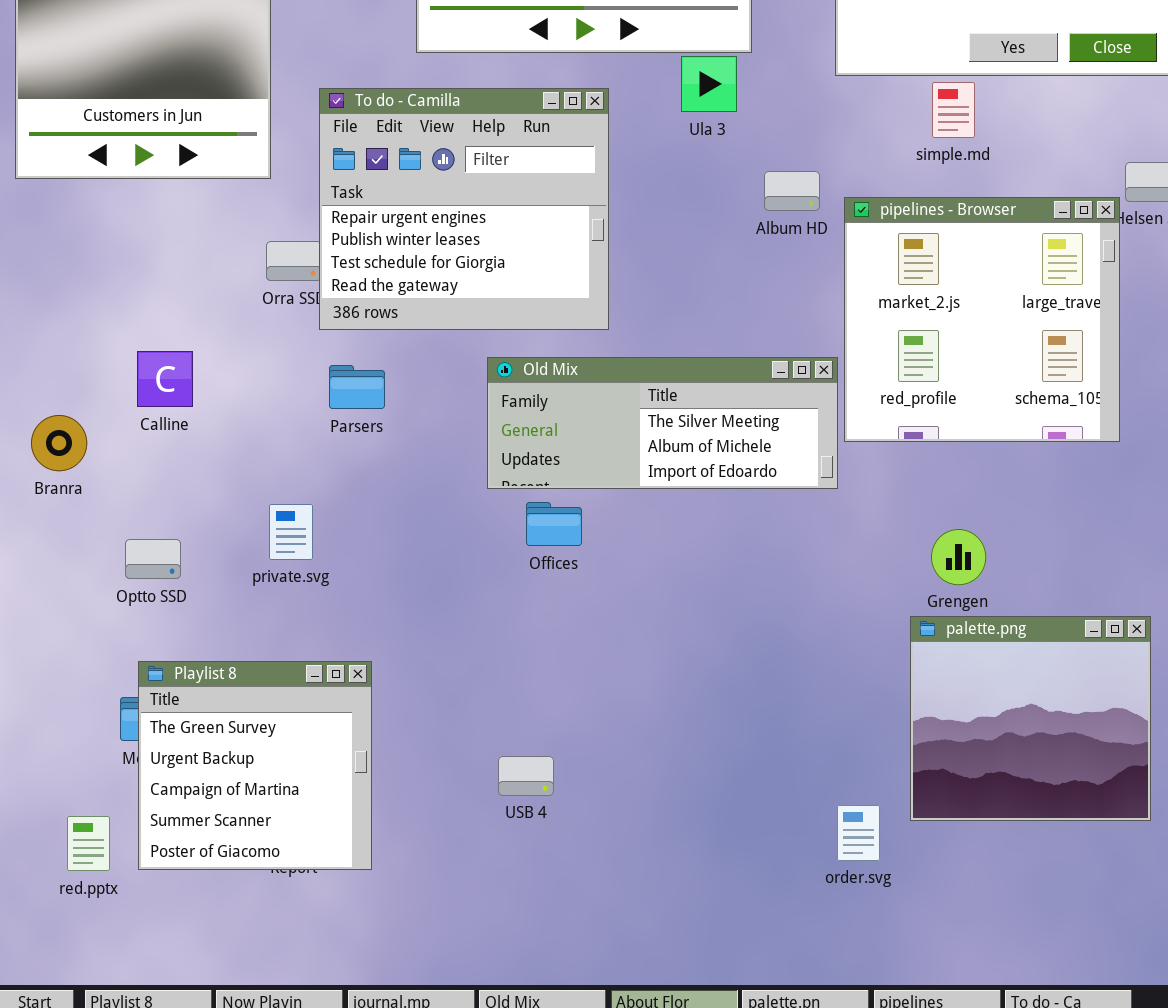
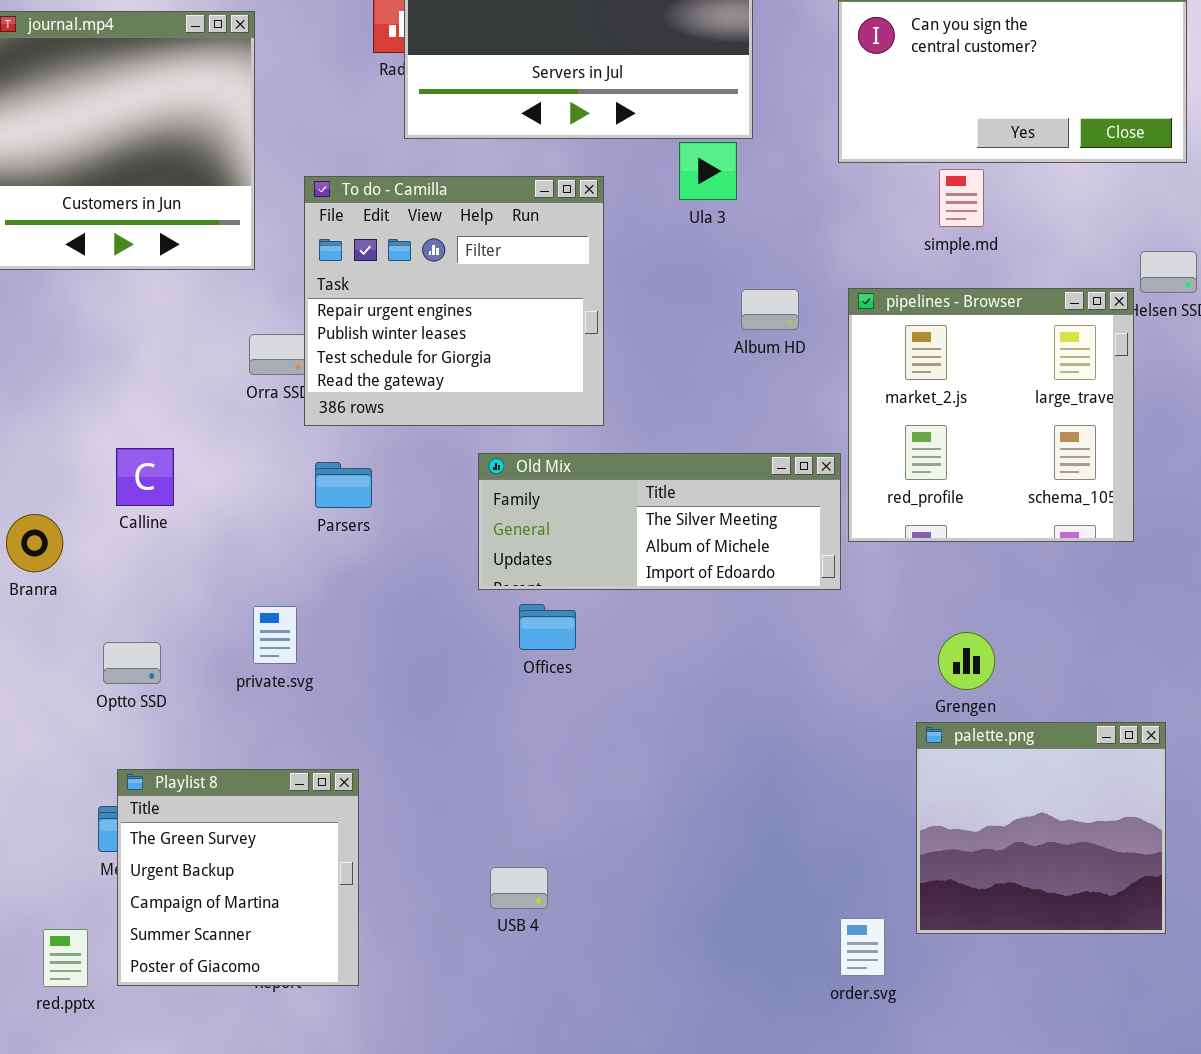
Album HD: [764,171,820,211] -> [741,289,799,330], moved

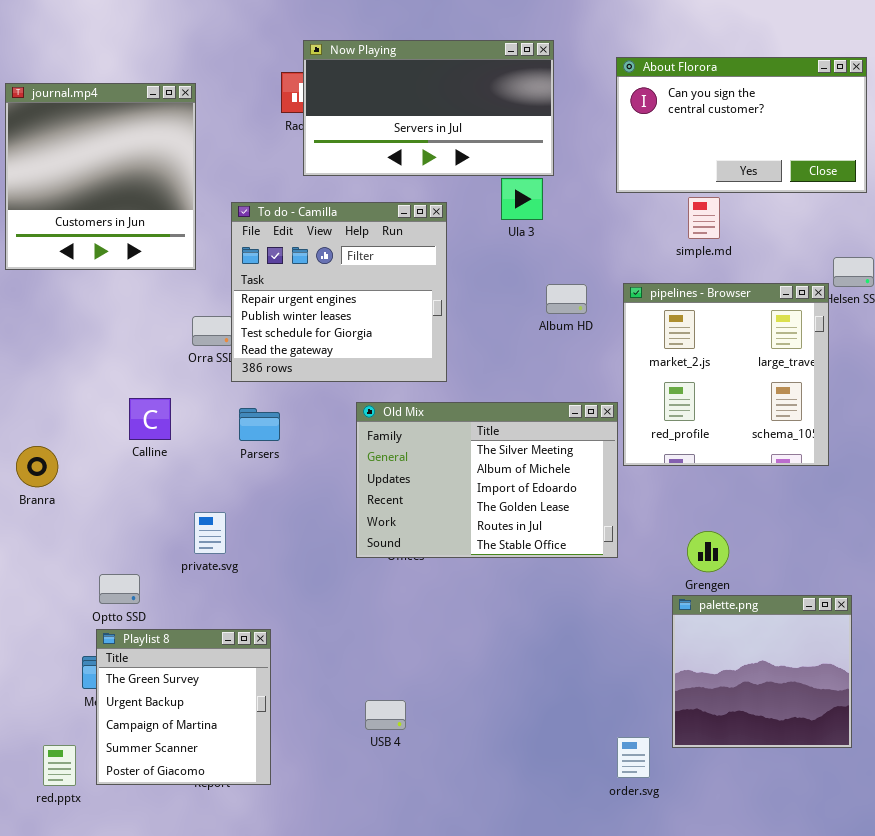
Calline: [116,448,174,506] -> [129,398,171,440], moved
Old Mix: [478,453,841,590] -> [356,402,618,558], resized
Optto SSD: [103,642,161,684] -> [99,574,140,604], moved

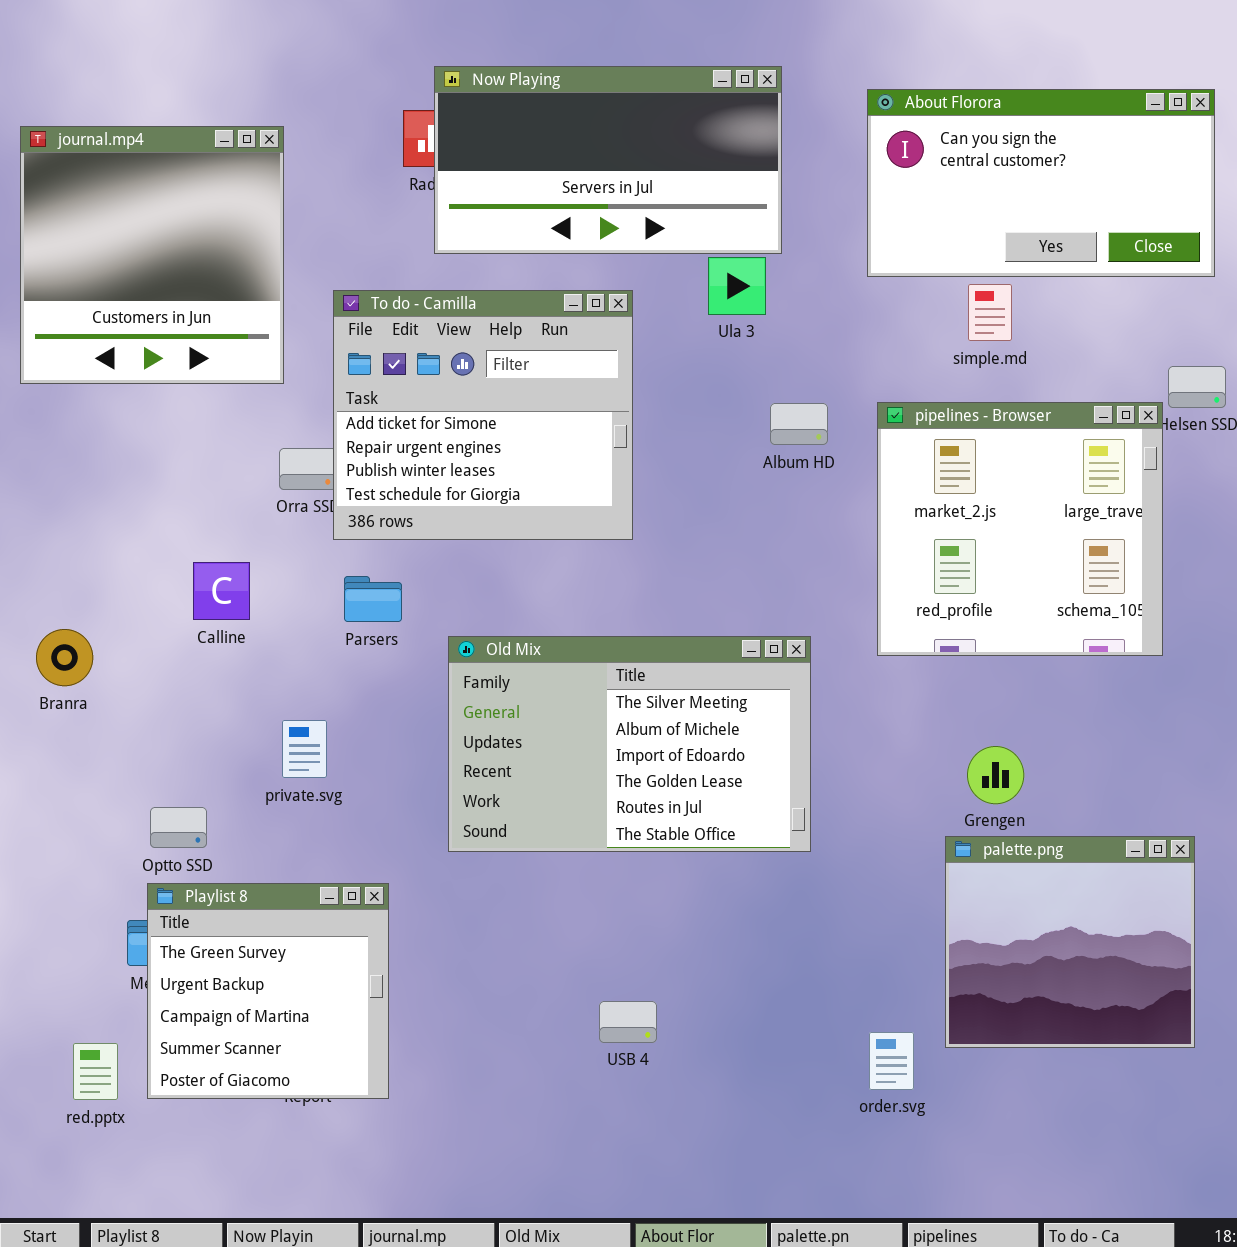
To do - Camilla: [231,202,447,382] -> [333,290,633,540], scrolled up 1 row
Old Mix: [356,402,618,558] -> [448,636,811,852], moved
USB 4: [365,700,406,730] -> [599,1001,657,1043], moved

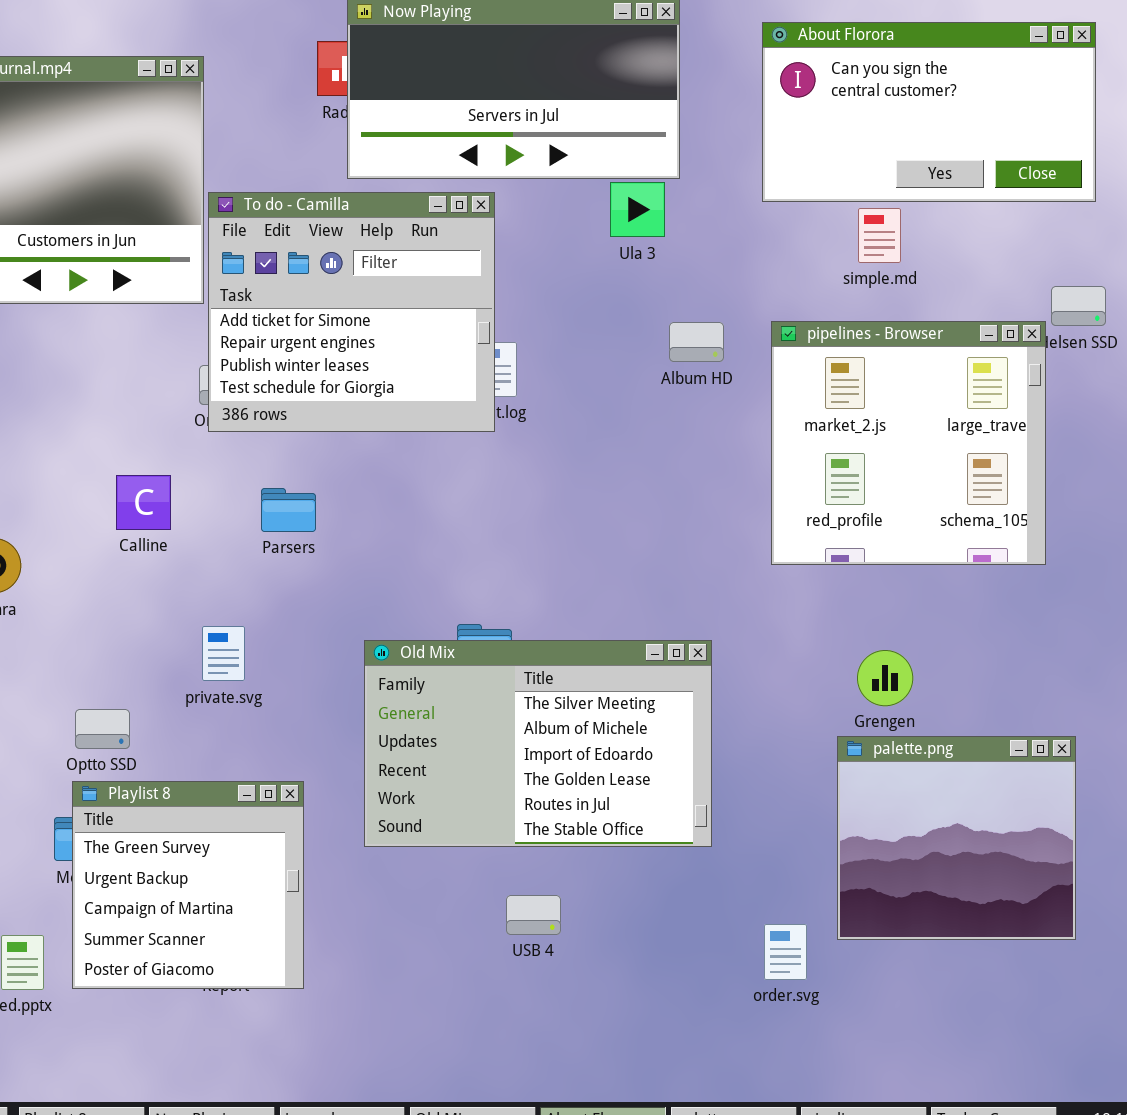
To do - Camilla: [333,290,633,540] -> [208,192,495,432], moved
Old Mix: [448,636,811,852] -> [364,640,712,847], moved

